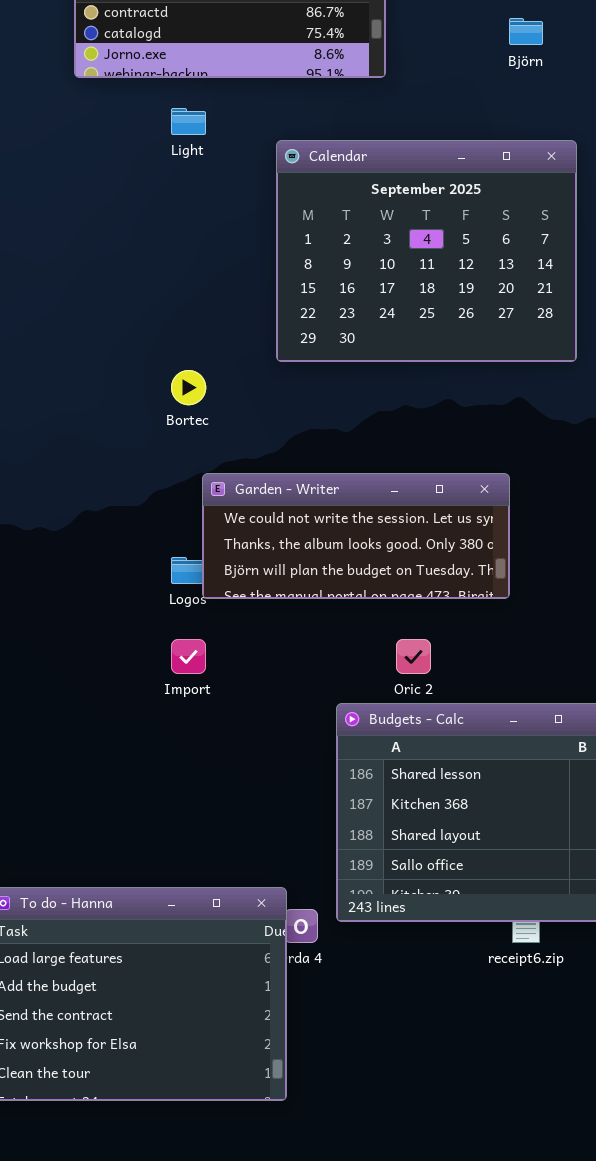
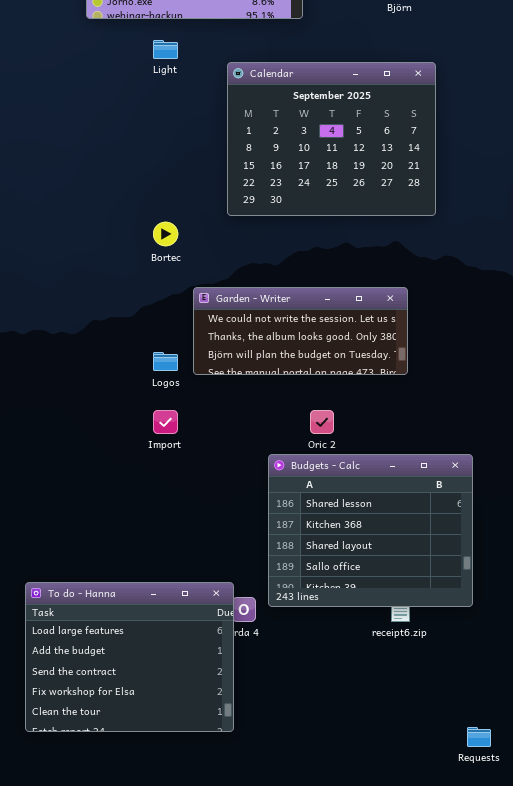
Garden - Writer: [202,473,510,599] -> [193,287,408,375], moved

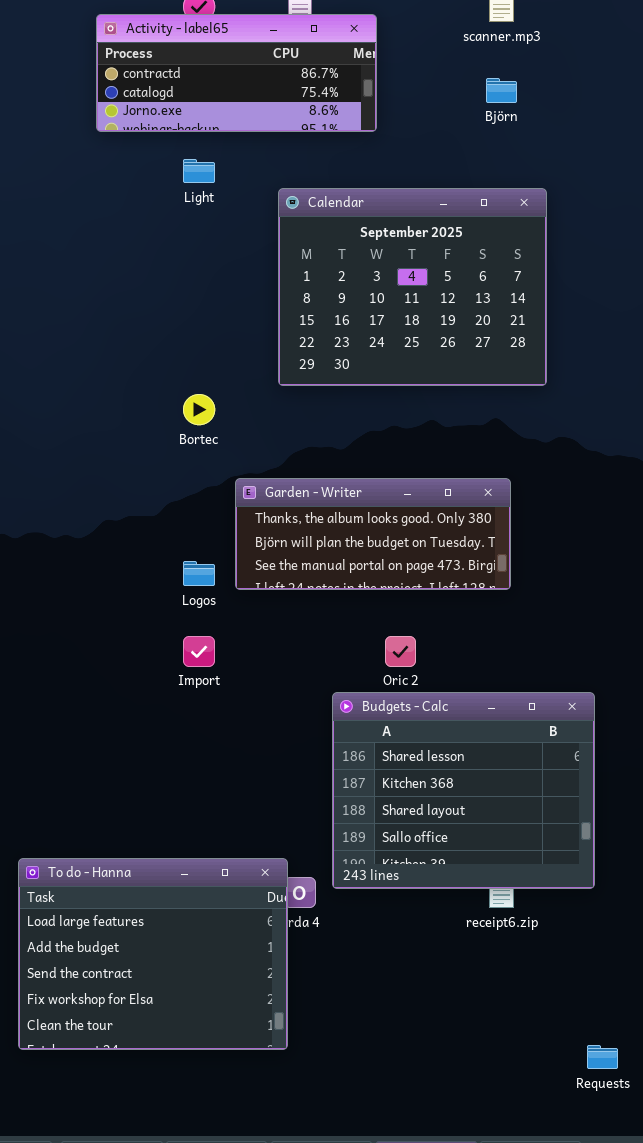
Garden - Writer: [193,287,408,375] -> [235,478,511,590], scrolled down 1 row

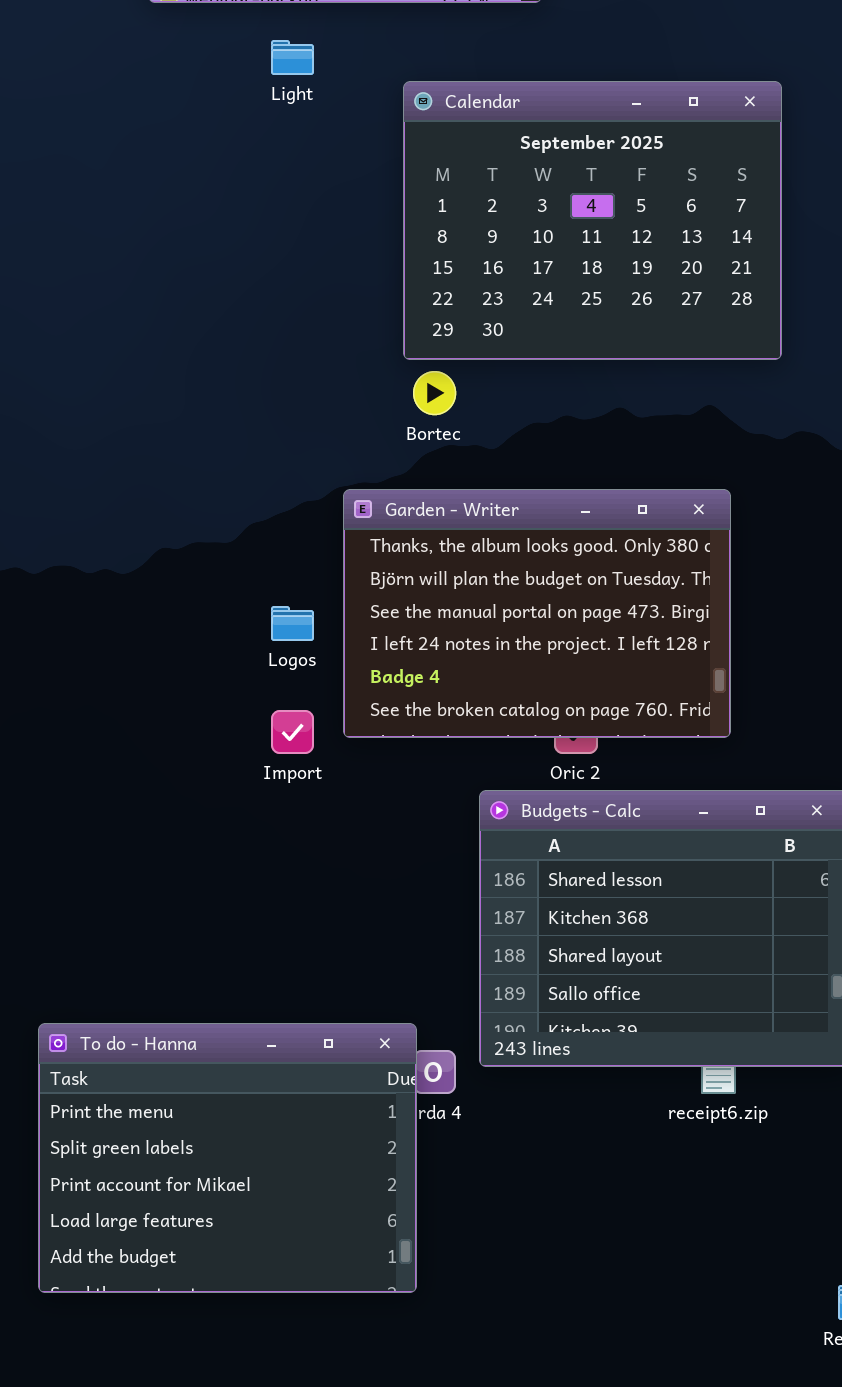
Bortec: [183,394,215,425] -> [413,371,456,415], moved
Garden - Writer: [235,478,511,590] -> [343,489,731,738], resized
To do - Hanna: [18,858,288,1050] -> [38,1023,417,1293], scrolled up 3 rows

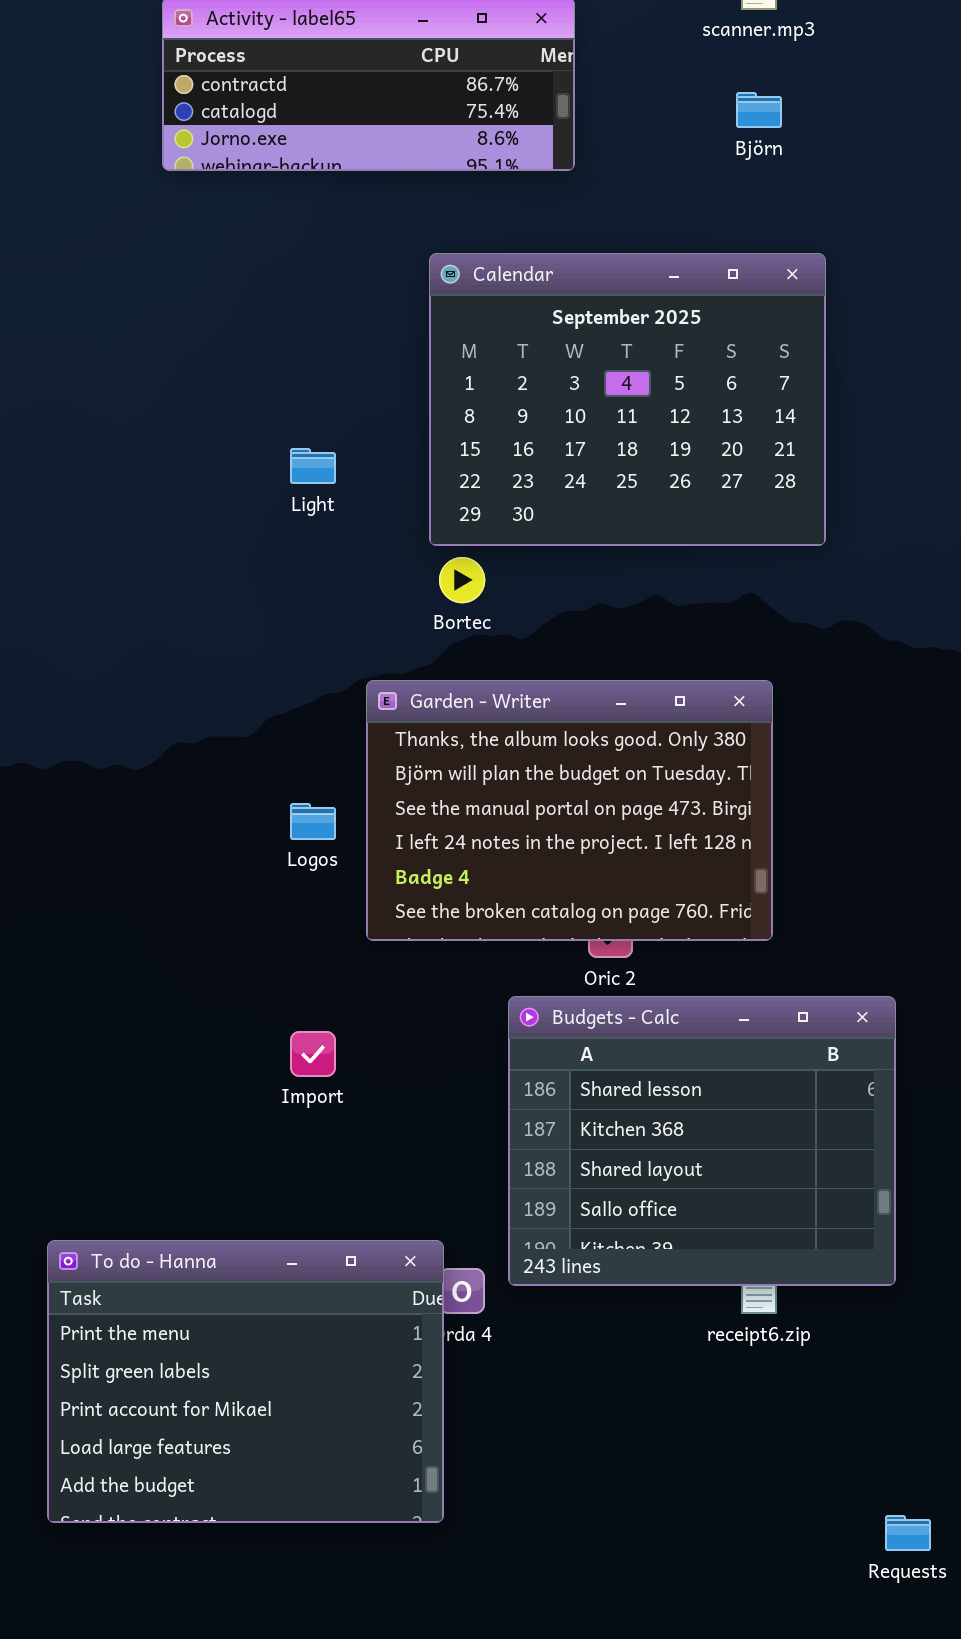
Light: [271,40,314,75] -> [290,448,336,484], moved
Import: [271,710,314,754] -> [290,1031,336,1077], moved

